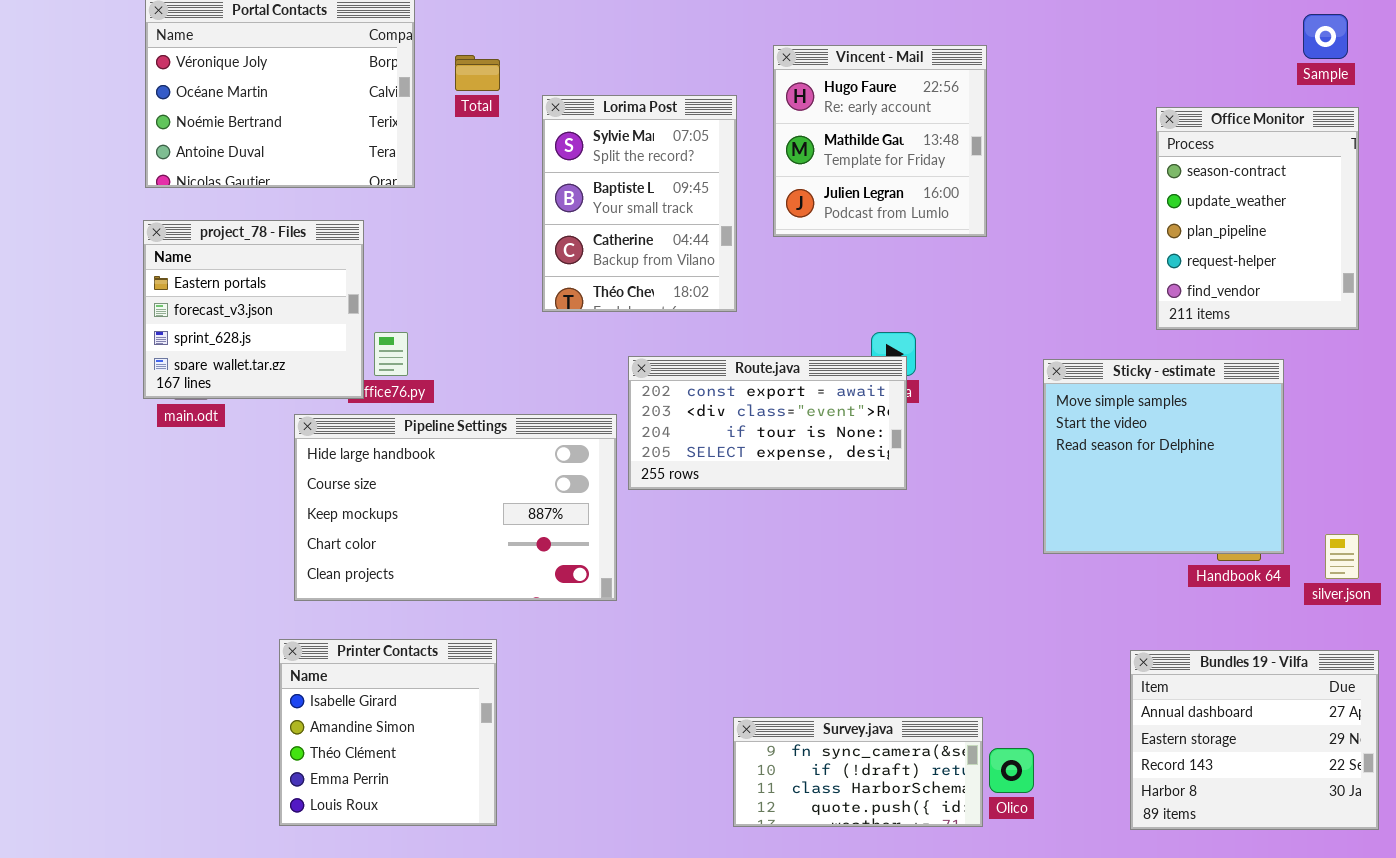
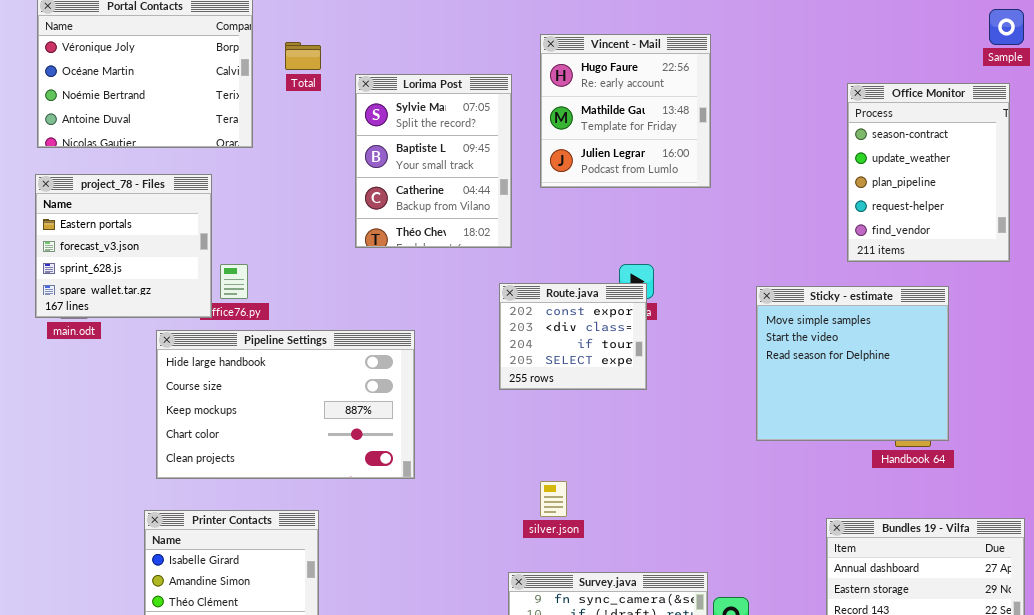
Sample: [1303,14,1348,59] -> [989,9,1024,45], moved
Route.java: [628,356,907,490] -> [499,283,647,390], resized
silver.json: [1325,534,1359,579] -> [540,481,567,517], moved

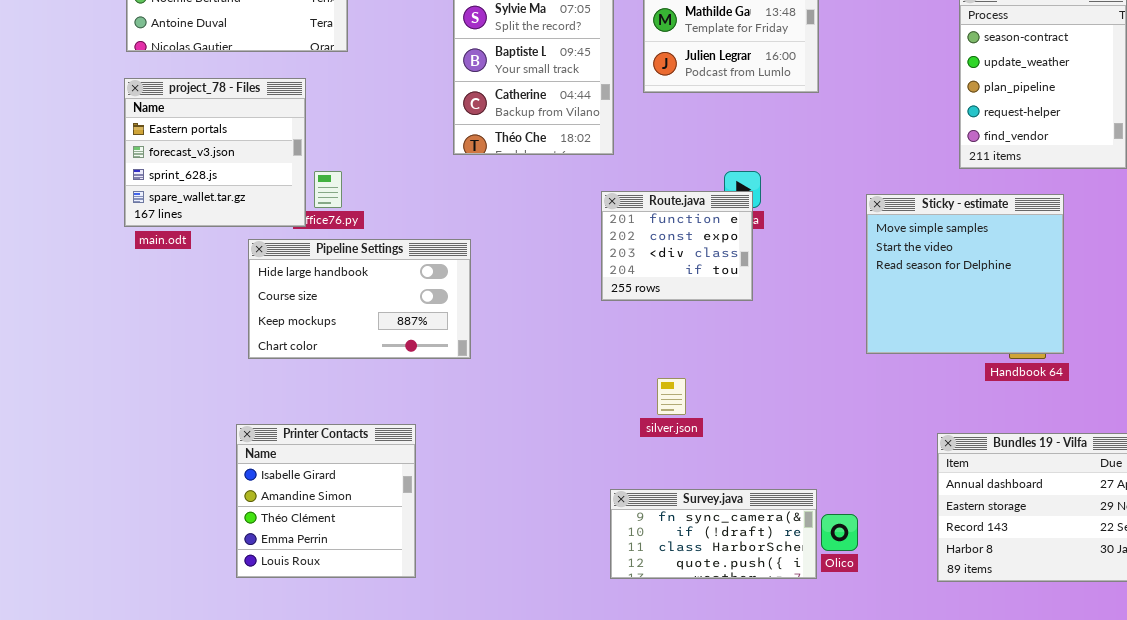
Route.java: [499,283,647,390] -> [601,191,753,301], scrolled up 1 row
Pipeline Settings: [156,330,415,479] -> [248,239,471,359], resized
silver.json: [540,481,567,517] -> [657,378,686,415], moved

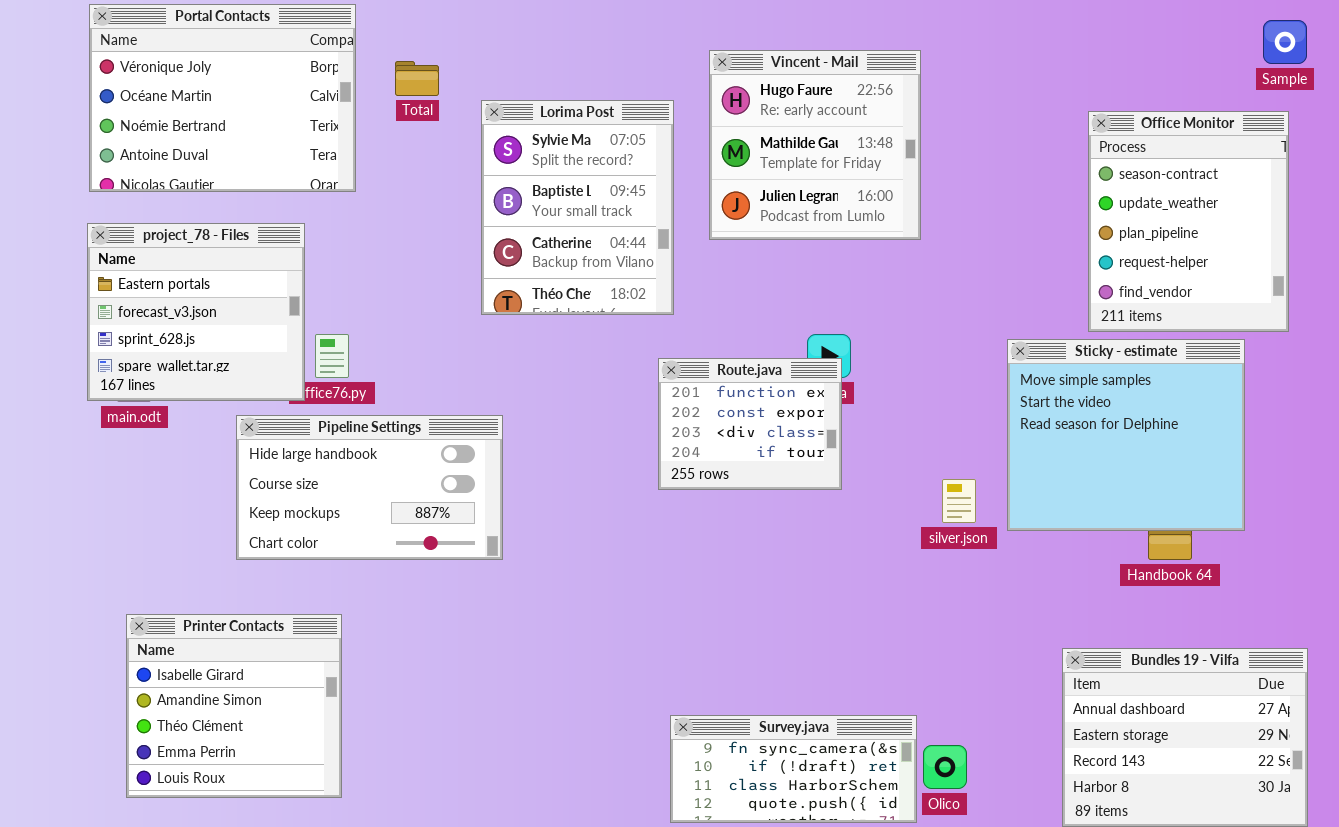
Sticky - estimate: [866,194,1064,354] -> [1007,339,1245,531], moved
silver.json: [657,378,686,415] -> [942,479,976,523], moved
Printer Contacts: [236,424,416,578] -> [126,614,342,798], moved

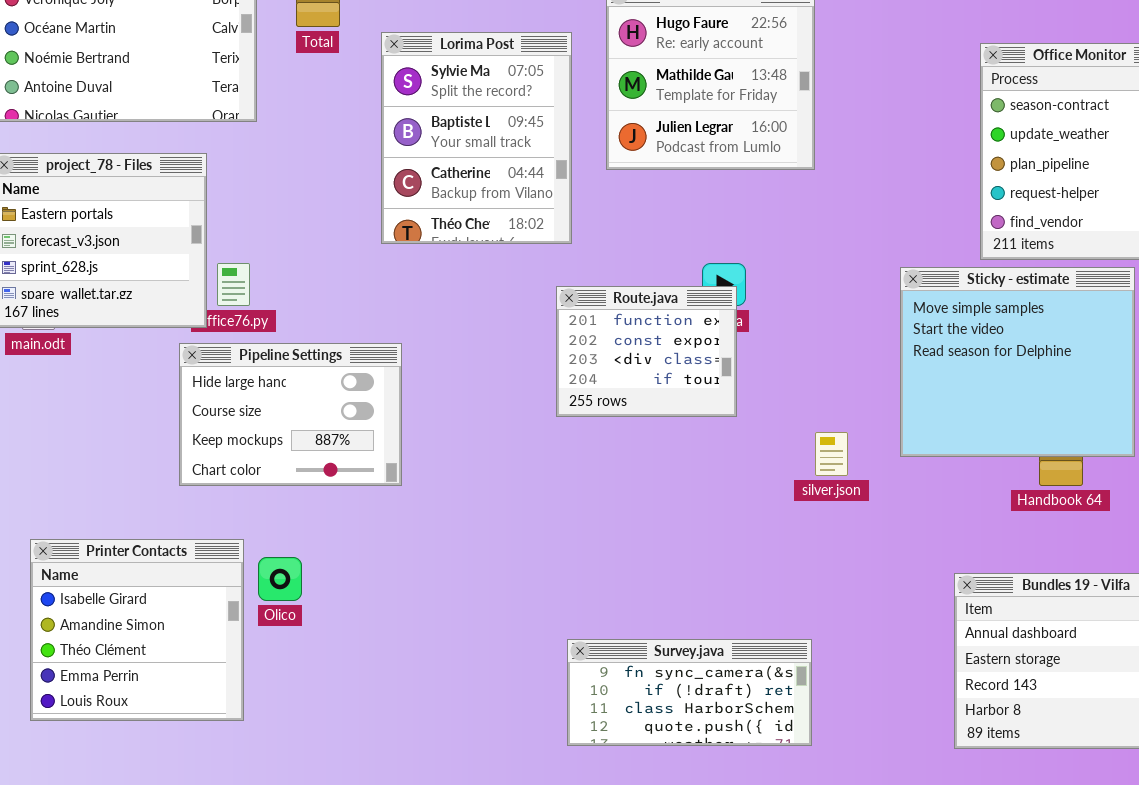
Pipeline Settings: [236,415,503,560] -> [179,343,402,486], resized
silver.json: [942,479,976,523] -> [815,432,848,476], moved
Olico: [923,745,967,789] -> [258,557,302,601], moved

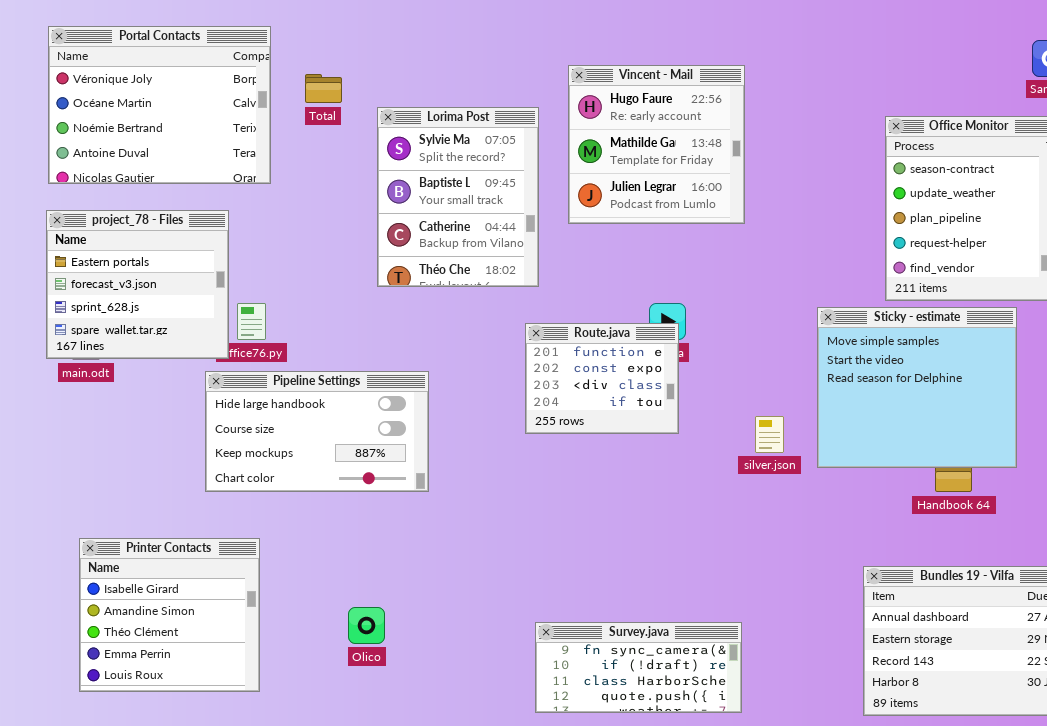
Pipeline Settings: [179,343,402,486] -> [205,371,429,492], resized
silver.json: [815,432,848,476] -> [755,416,784,453], moved
Olico: [258,557,302,601] -> [348,607,385,644], moved

